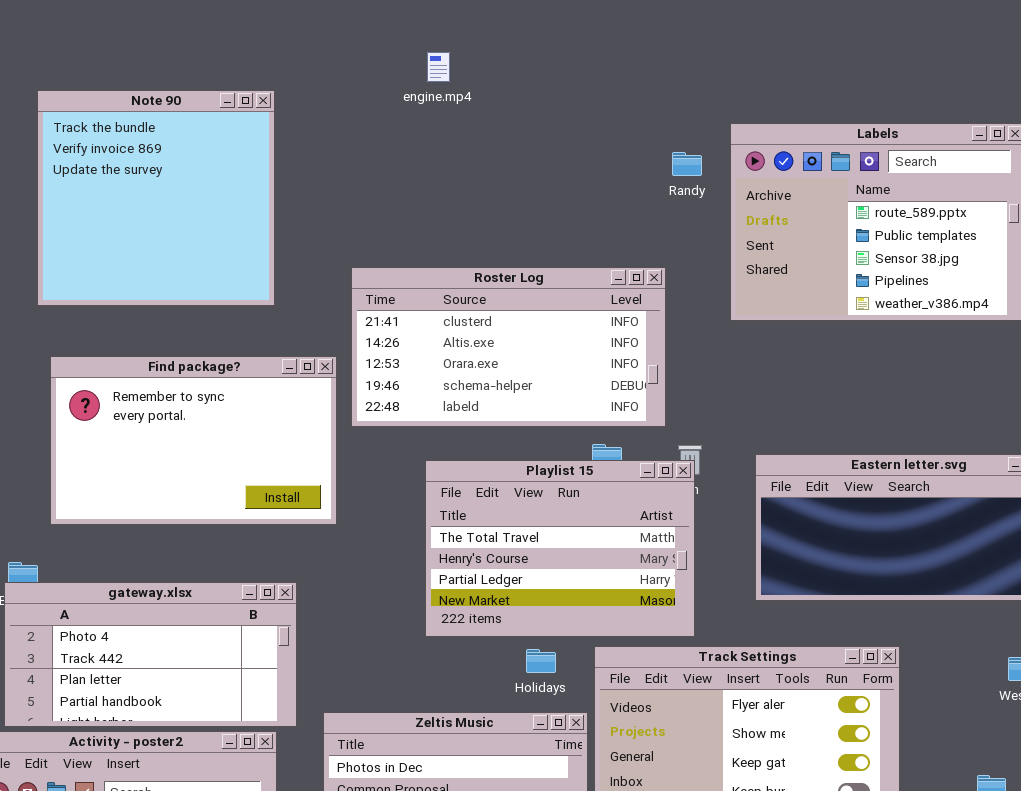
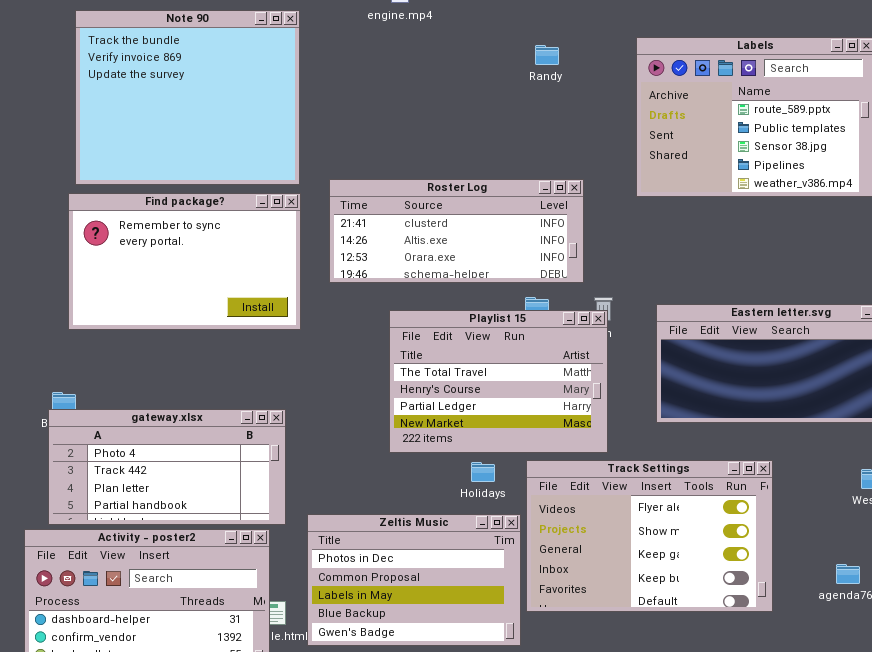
Note 90: [37,90,275,306] -> [75,10,300,185], resized
Randy: [672,152,702,176] -> [535,45,559,65], moved
Roster Log: [351,267,666,427] -> [329,179,584,283], resized
Find package?: [50,356,337,525] -> [68,193,301,330], moved

